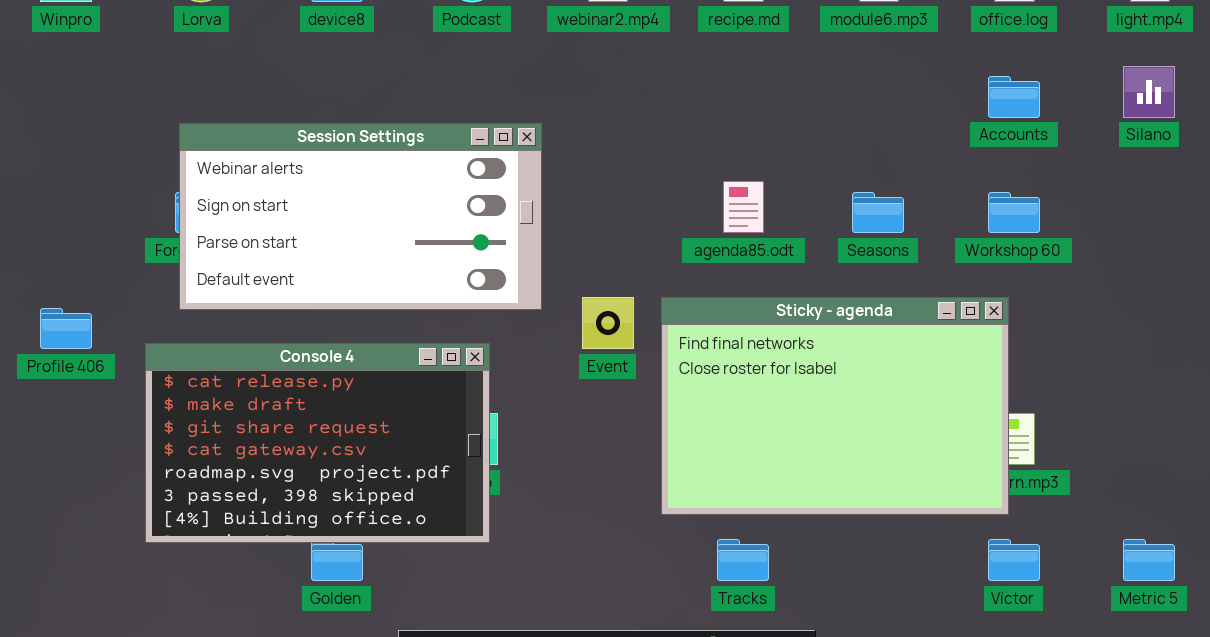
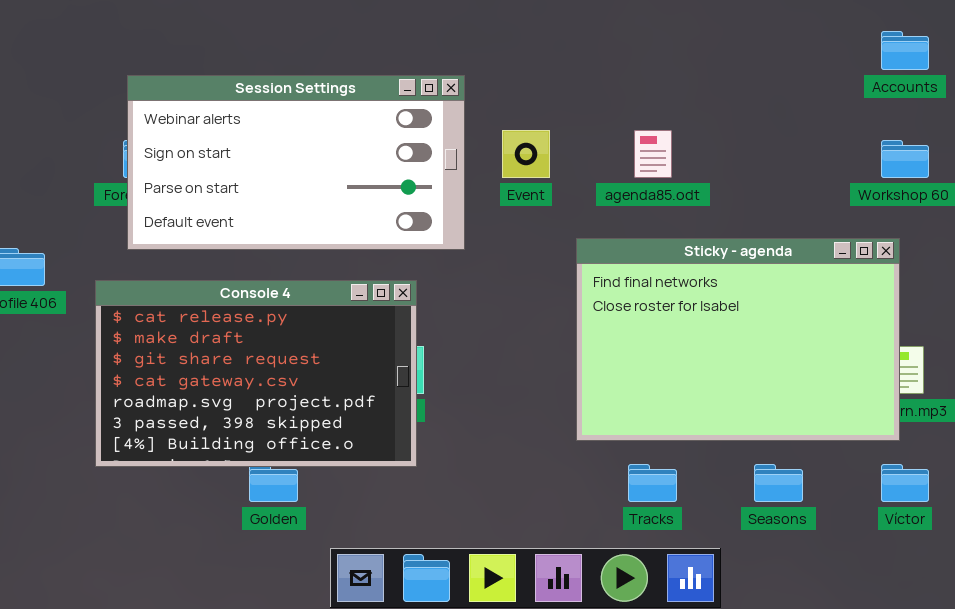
Seasons: [852,192,904,233] -> [754,464,803,502], moved
Event: [582,297,634,349] -> [502,130,550,178], moved

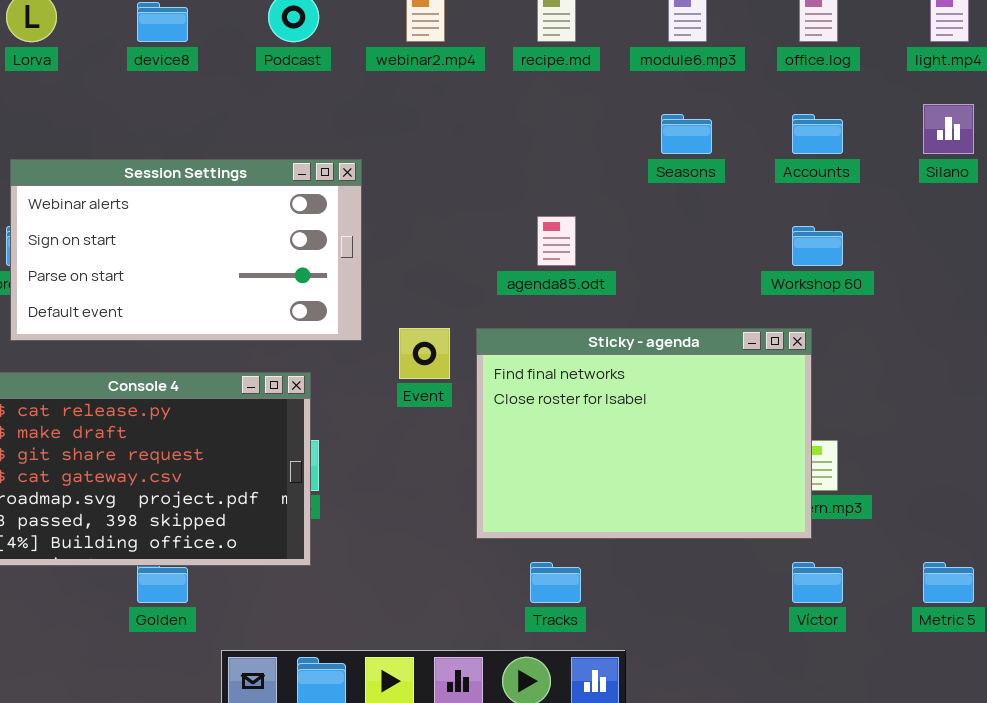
Event: [502,130,550,178] -> [399,328,450,379], moved
Seasons: [754,464,803,502] -> [661,114,712,154], moved

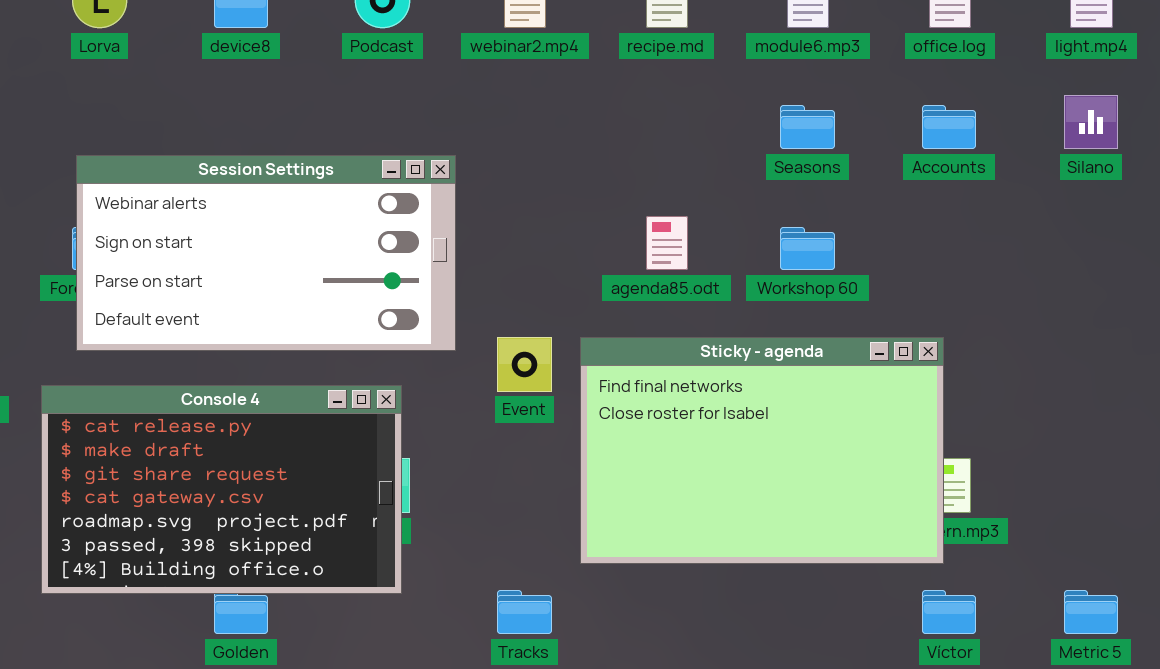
Workshop 60: [792,226,843,266] -> [780,227,835,270], moved
Tracks: [530,562,581,603] -> [497,590,552,634], moved

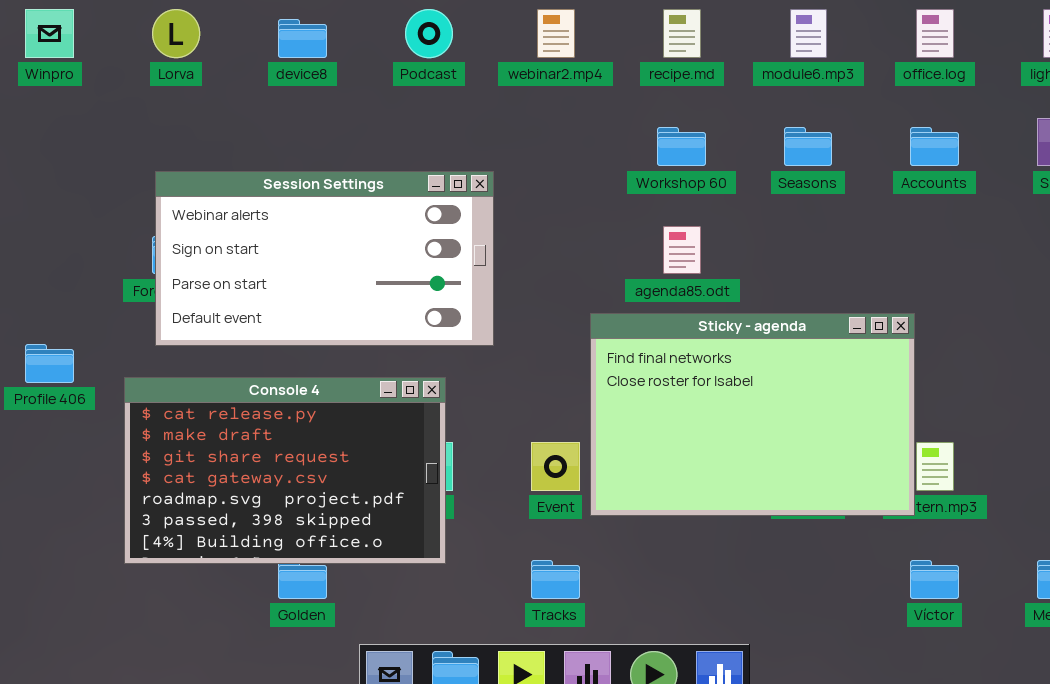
Workshop 60: [780,227,835,270] -> [657,127,706,166], moved
Event: [497,337,552,392] -> [531,442,580,491], moved
Sticky - agenda: [580,337,944,564] -> [590,313,915,516], moved

